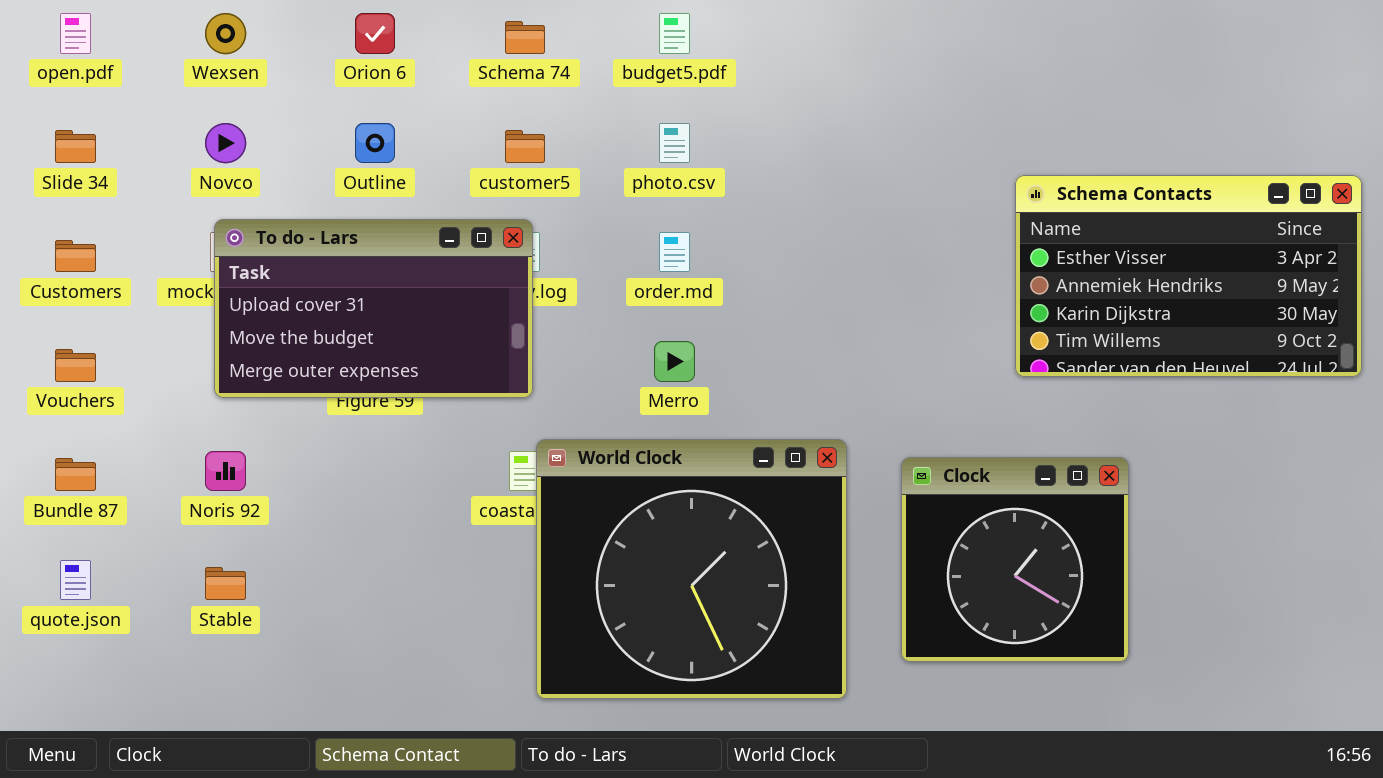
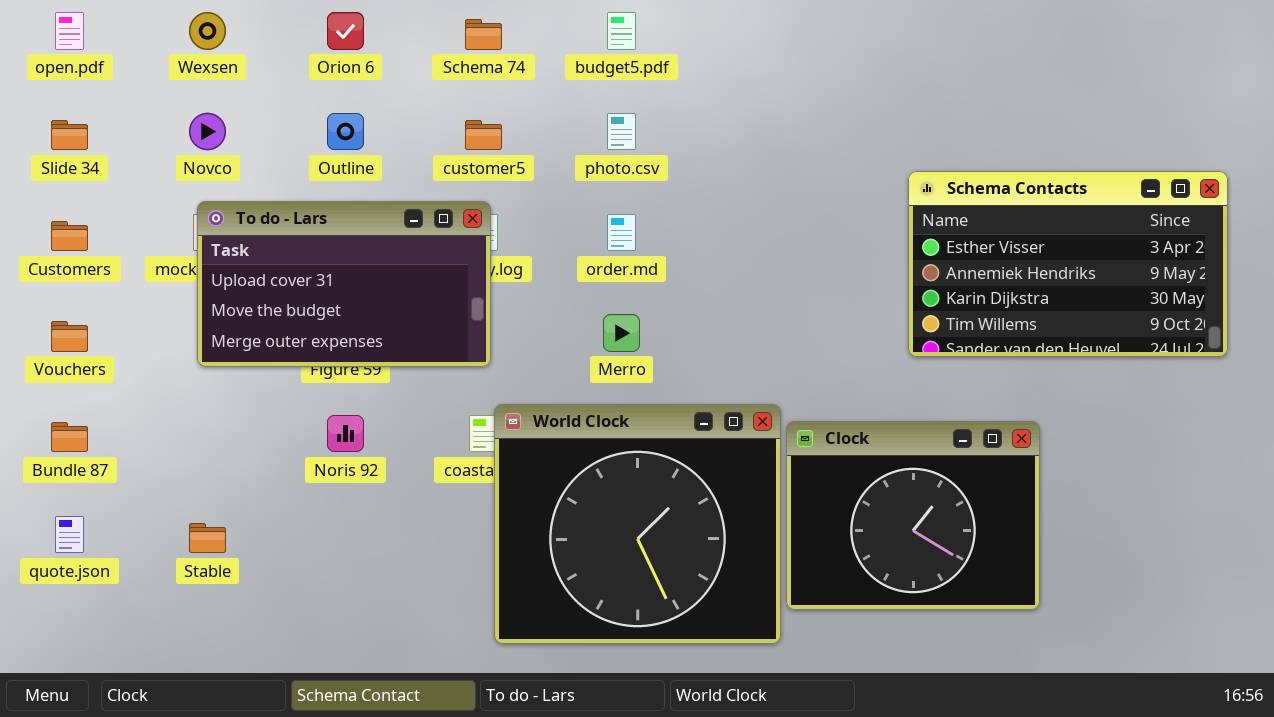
Schema Contacts: [1015,175,1362,377] -> [908,171,1228,357], moved
Noris 92: [205,451,246,491] -> [327,415,364,452], moved
Clock: [901,457,1129,662] -> [786,421,1040,610], resized

